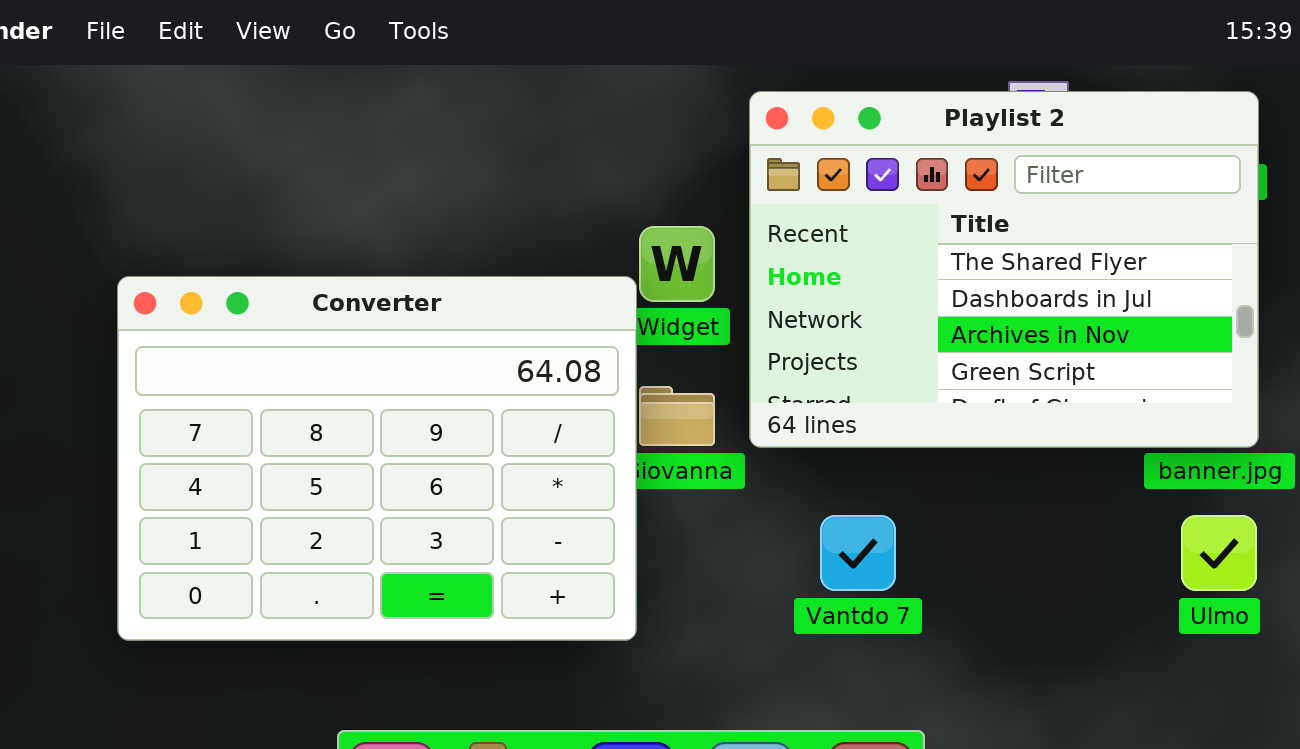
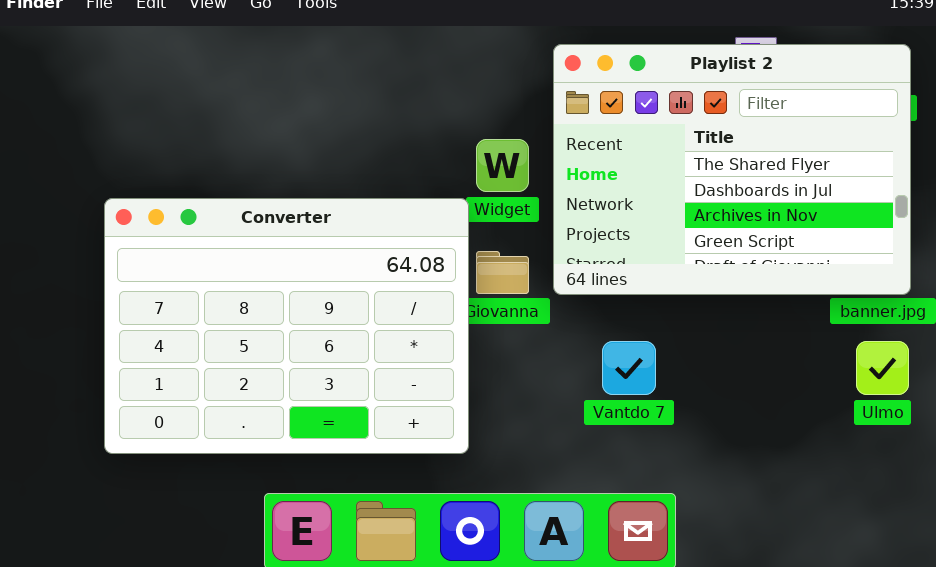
Converter: [117,276,637,641] -> [104,198,469,454], moved

